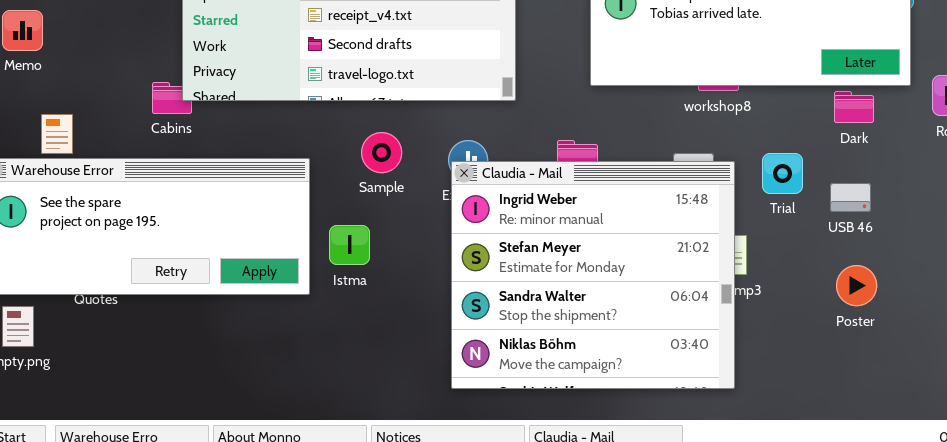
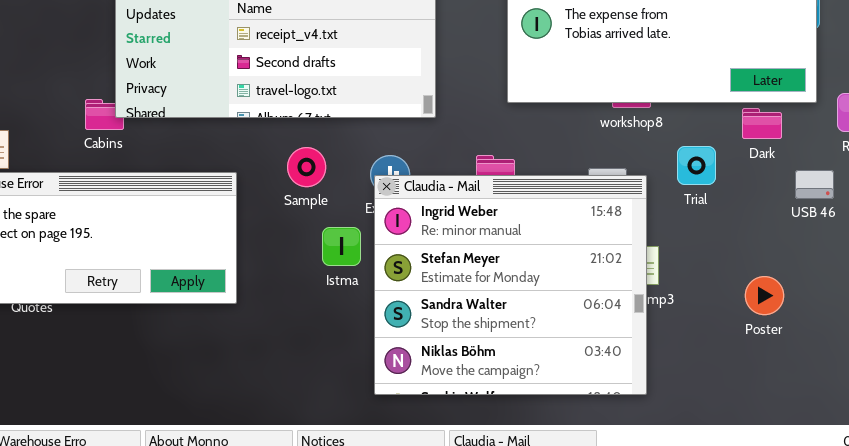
Trial: [762,153,803,194] -> [677,146,716,185], moved
USB 46: [830,183,871,212] -> [795,170,834,199], moved
Istma: [329,225,370,265] -> [322,227,361,266], moved

